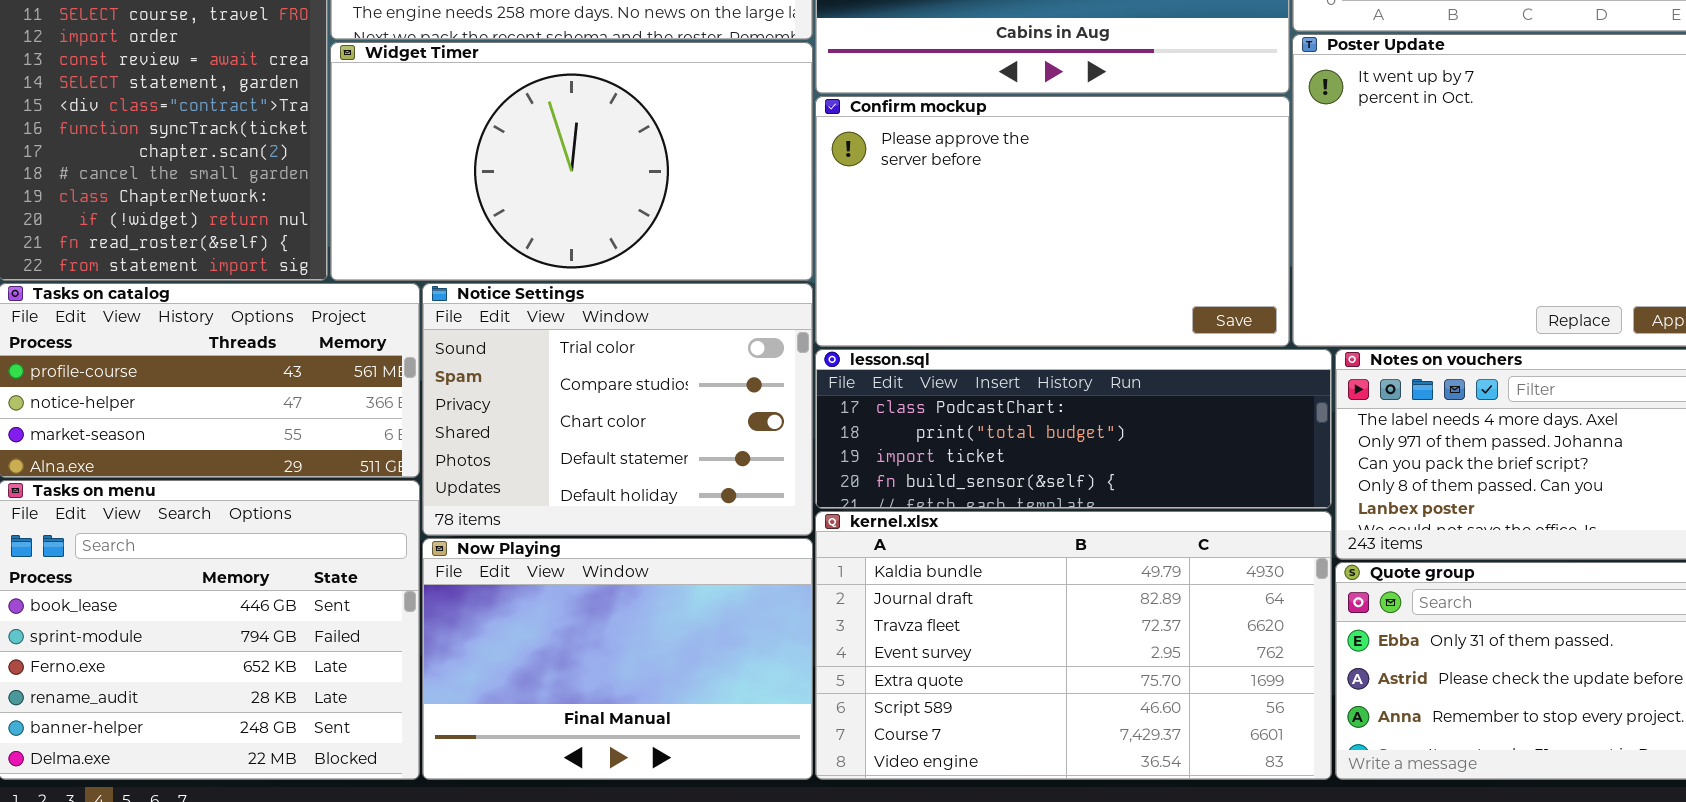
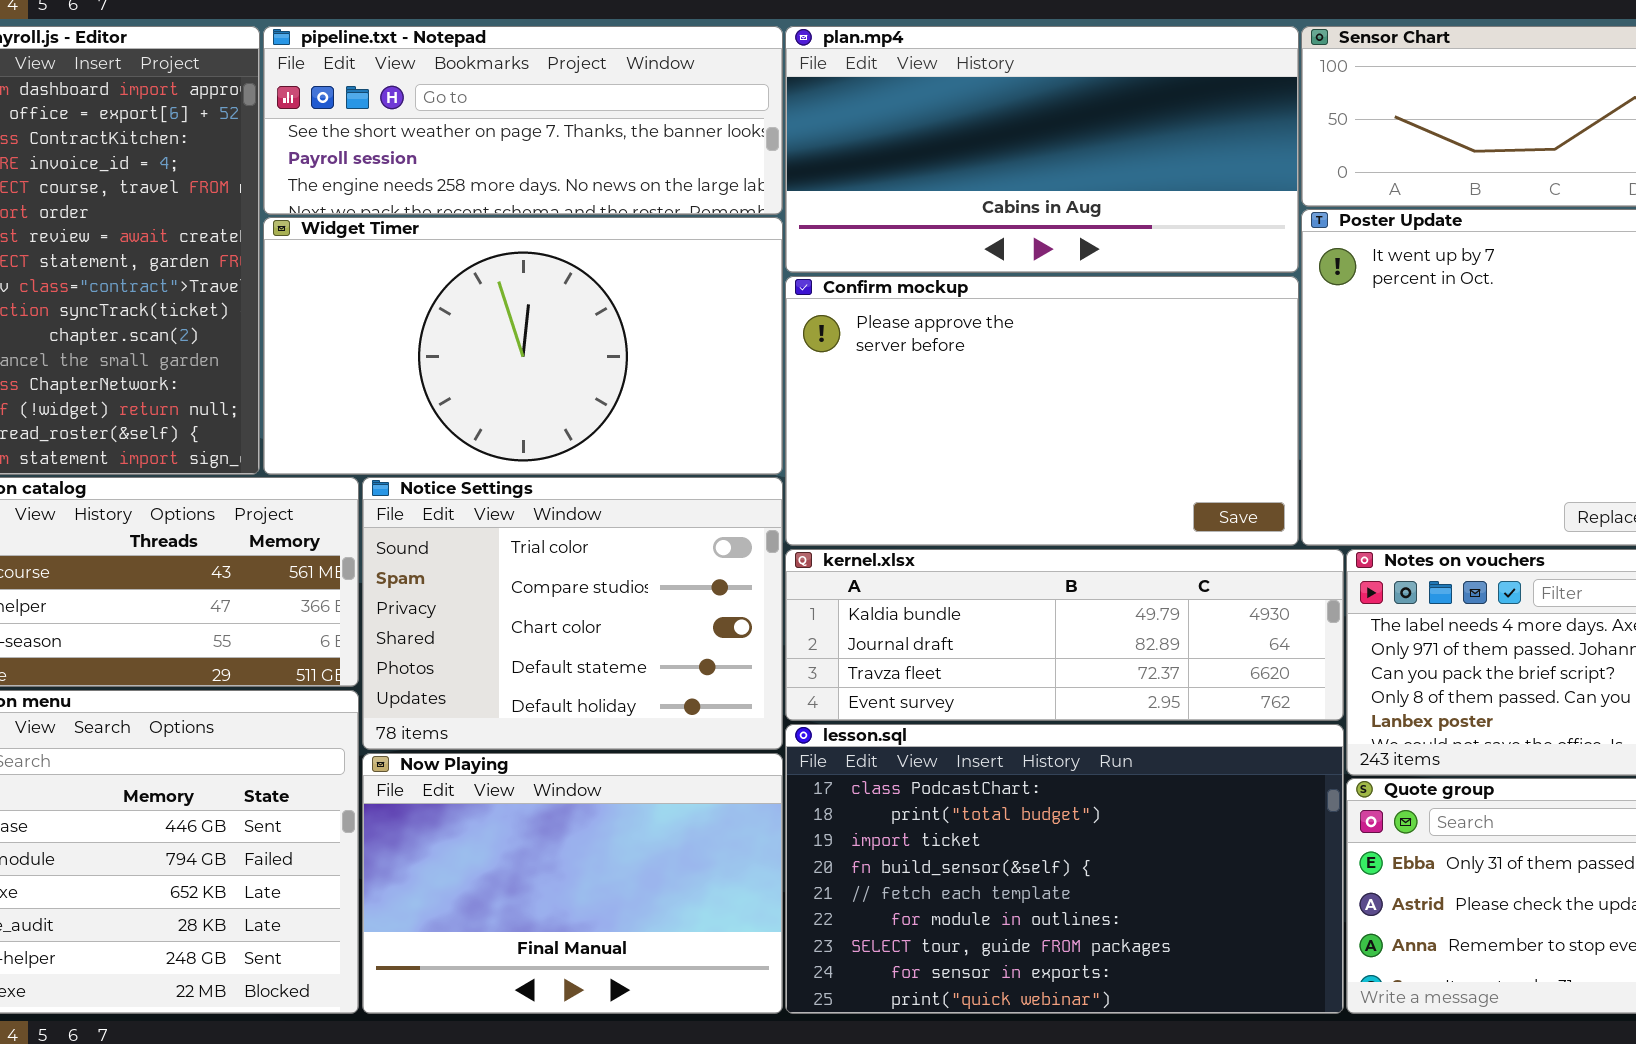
lesson.sql: [815,349,1332,509] -> [785,724,1344,1014], moved, resized
kernel.xlsx: [815,511,1332,780] -> [785,549,1344,721], moved, resized

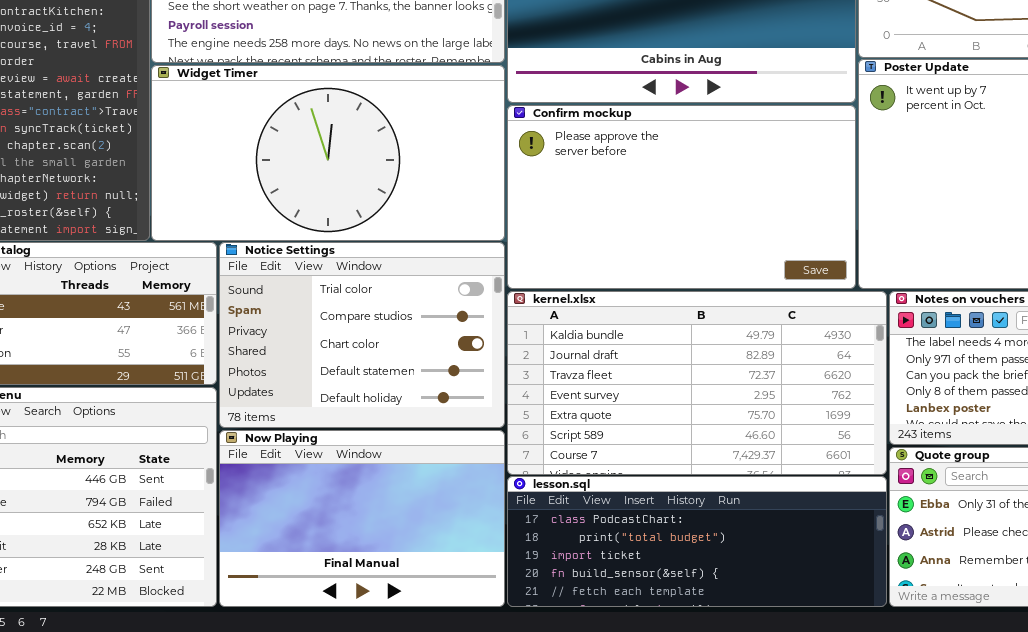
kernel.xlsx: [785,549,1344,721] -> [507,291,887,475], resized
lesson.sql: [785,724,1344,1014] -> [507,476,887,607], resized

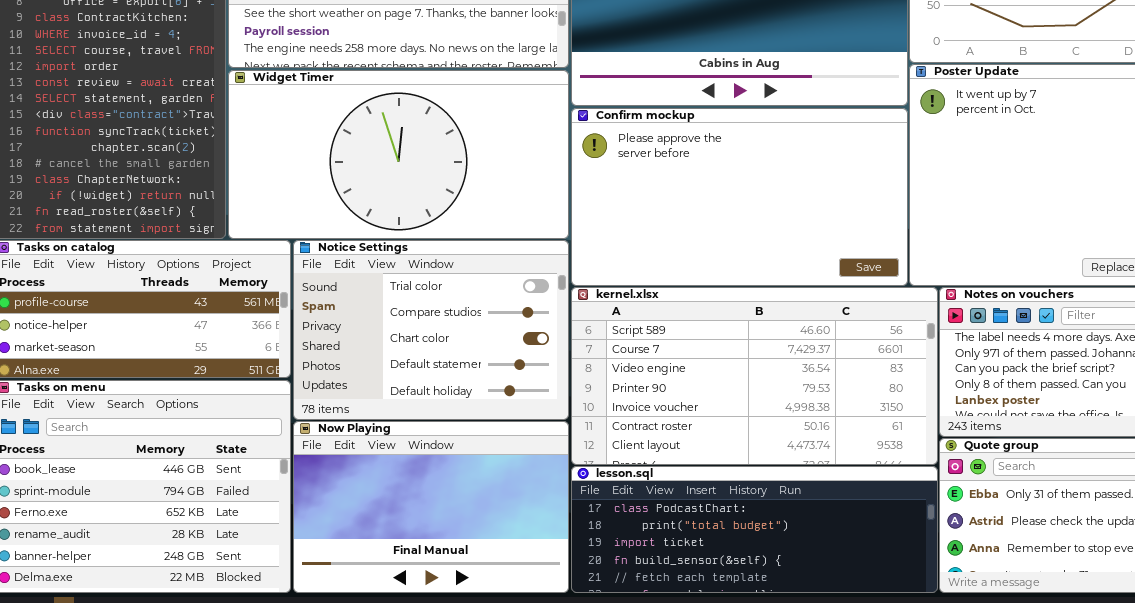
kernel.xlsx: [507,291,887,475] -> [571,287,938,465], scrolled down 5 rows

